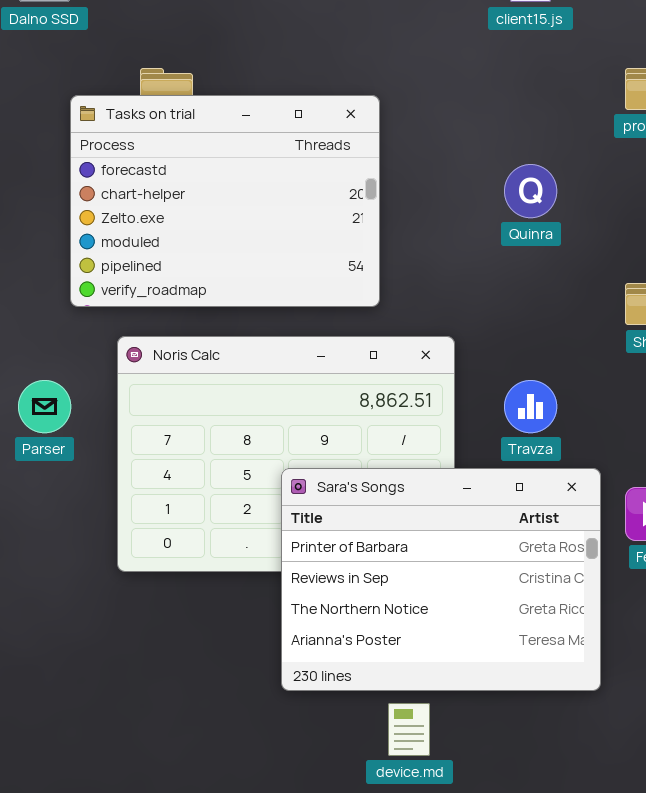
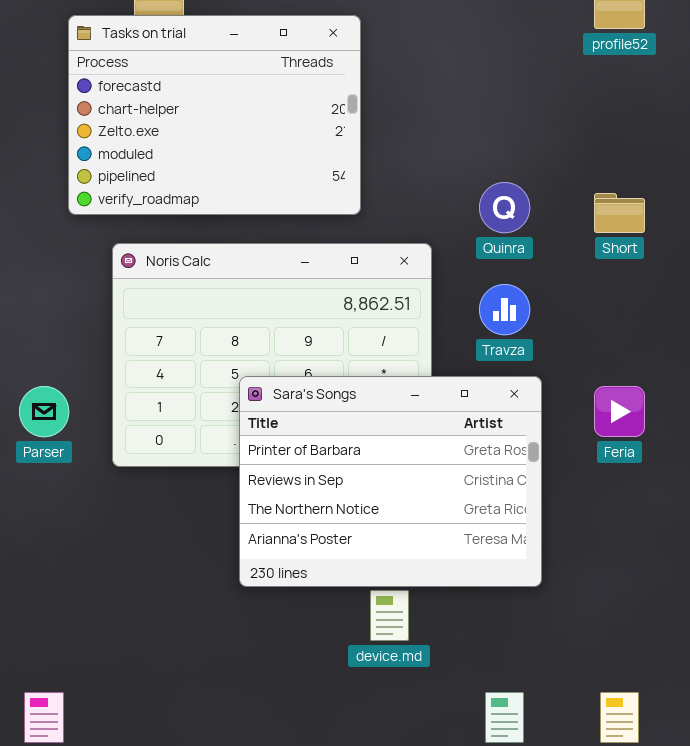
Quinra: [504,164,557,218] -> [479,182,530,233], moved
Parser: [18,380,71,433] -> [19,386,69,437], moved
Sara's Songs: [281,468,601,691] -> [239,376,542,587], moved

